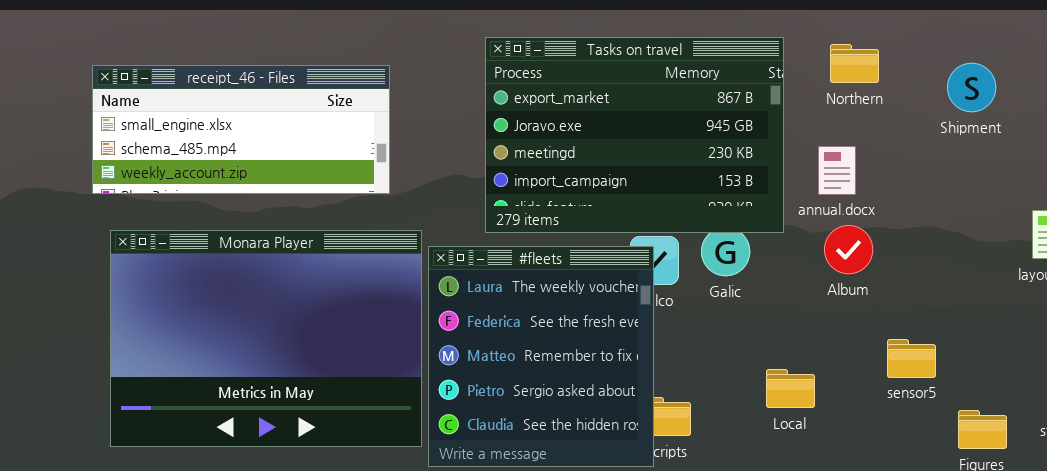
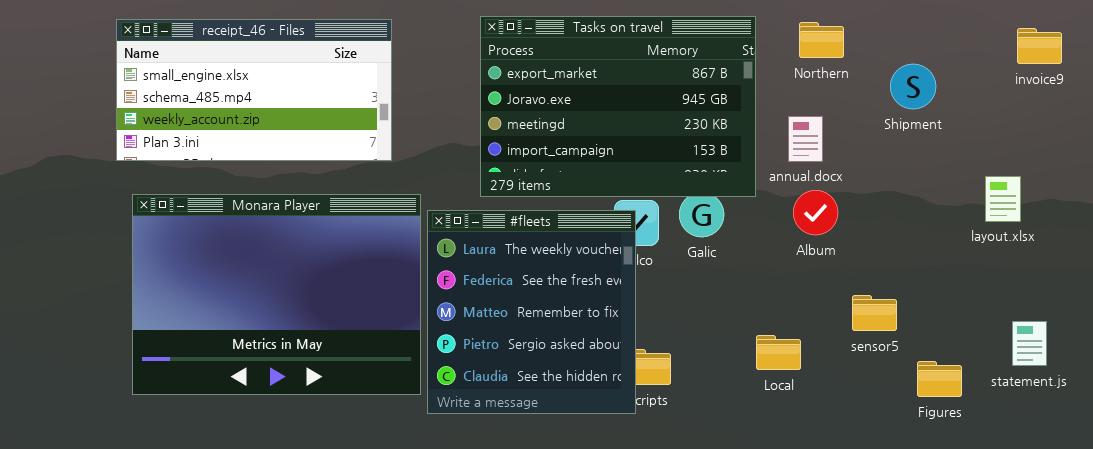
Shipment: [947,63,996,112] -> [890,64,936,109], moved
receipt_46 - Files: [92,65,390,194] -> [116,19,392,161], resized
Local: [766,369,815,408] -> [756,335,801,370], moved

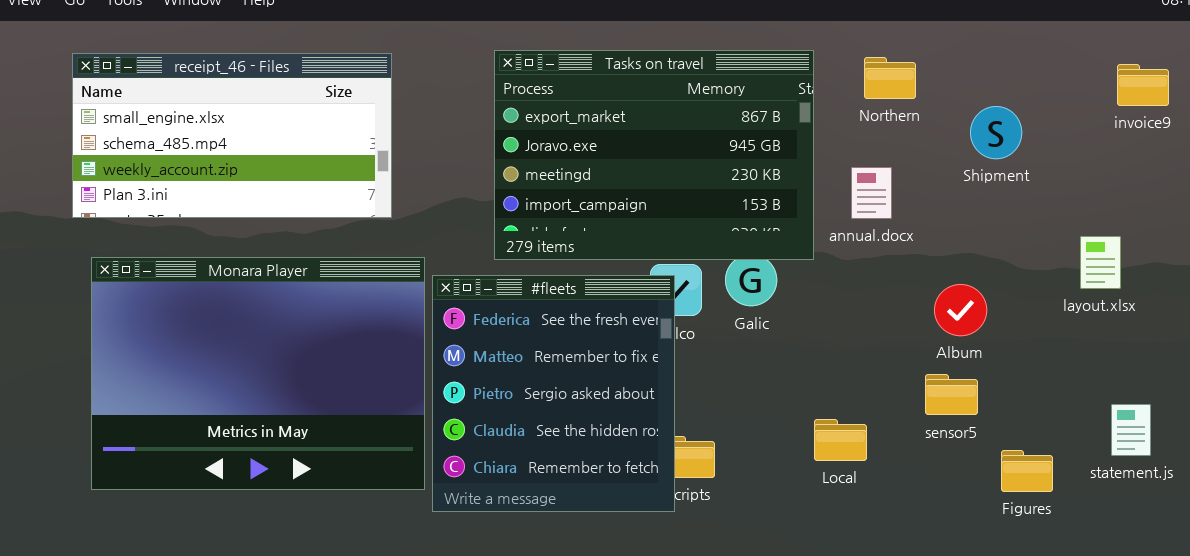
Album: [793,190,838,235] -> [934,284,987,336], moved
#fleets: [427,210,636,414] -> [432,275,675,512], scrolled down 1 row

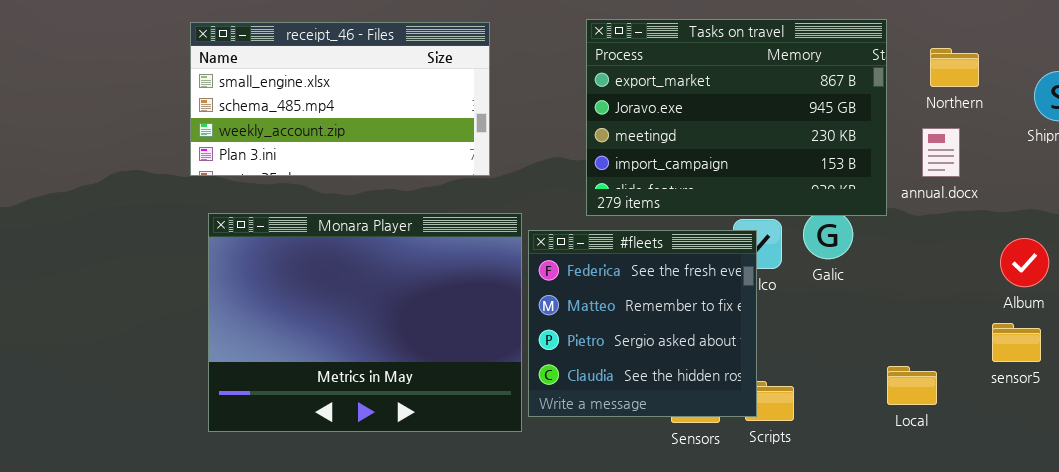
Northern: [864,57,916,99] -> [930,48,979,87], moved
#fleets: [432,275,675,512] -> [528,230,757,417], resized

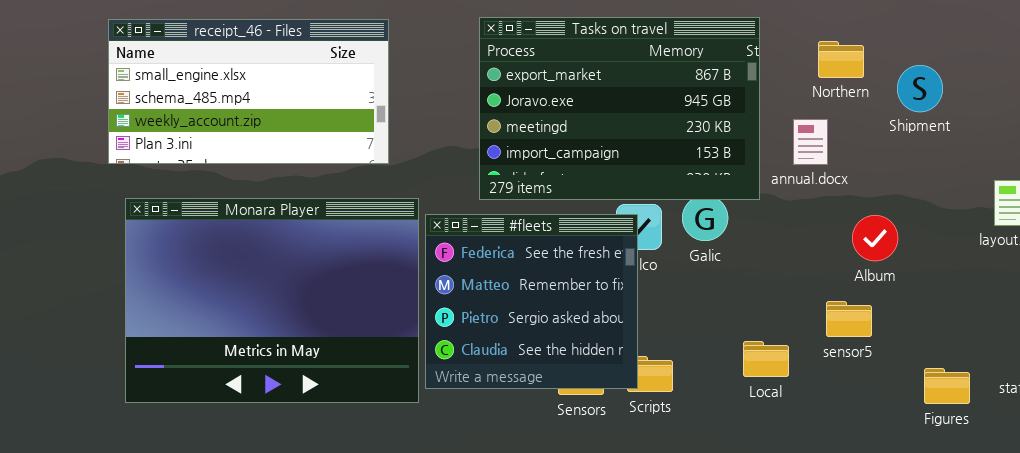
Northern: [930,48,979,87] -> [818,41,864,78], moved
Album: [1000,238,1049,287] -> [852,215,898,261], moved
sensor5: [992,323,1041,362] -> [826,301,872,337], moved
Local: [887,366,937,405] -> [743,341,789,377], moved

